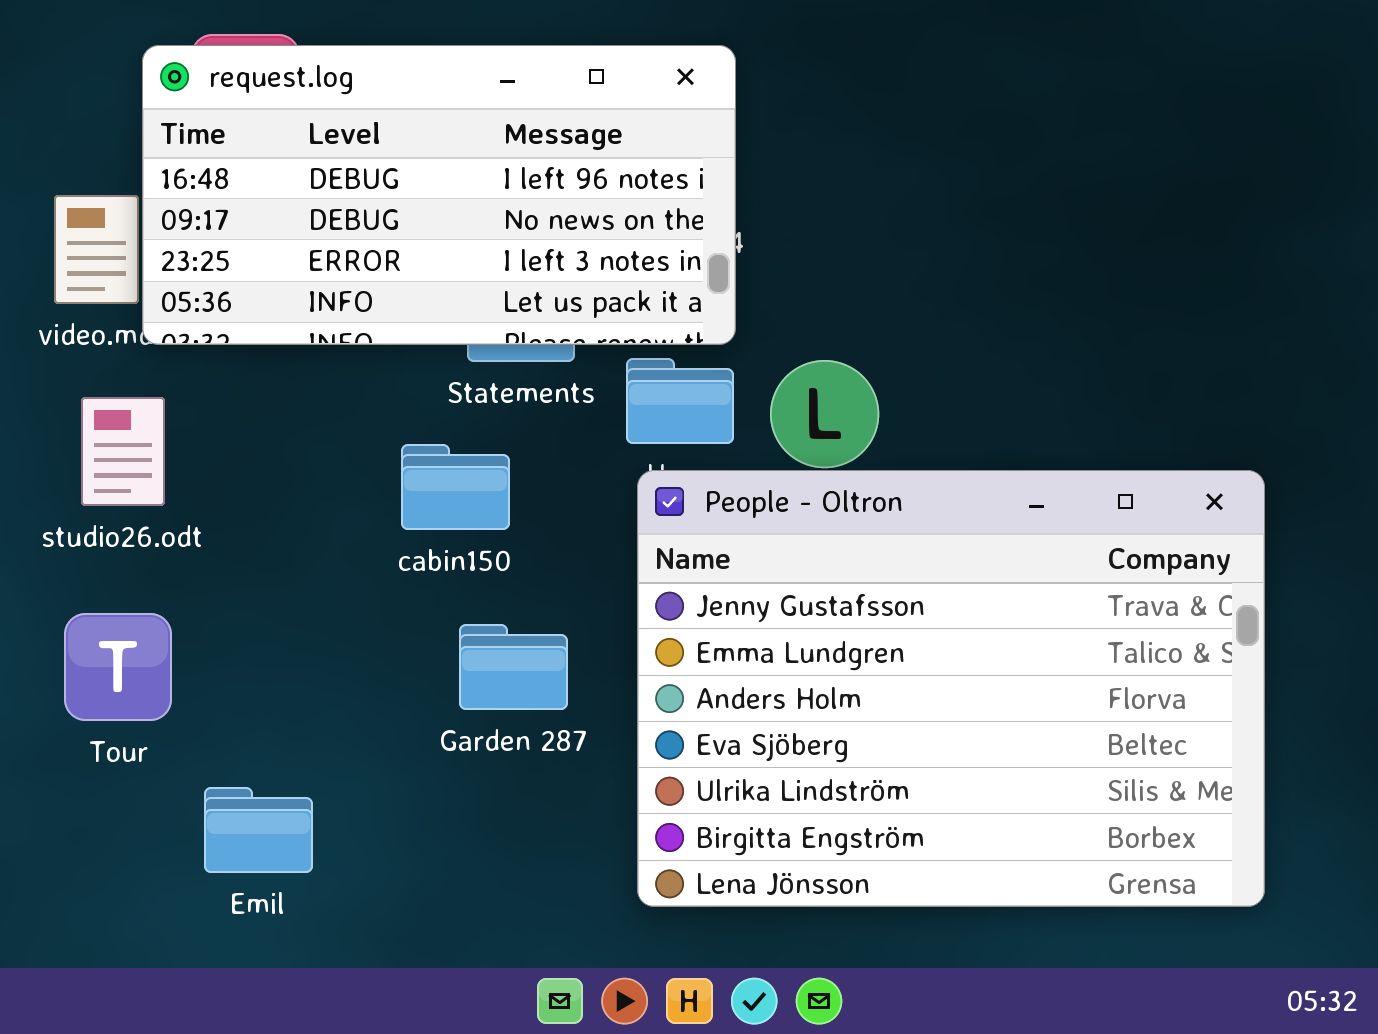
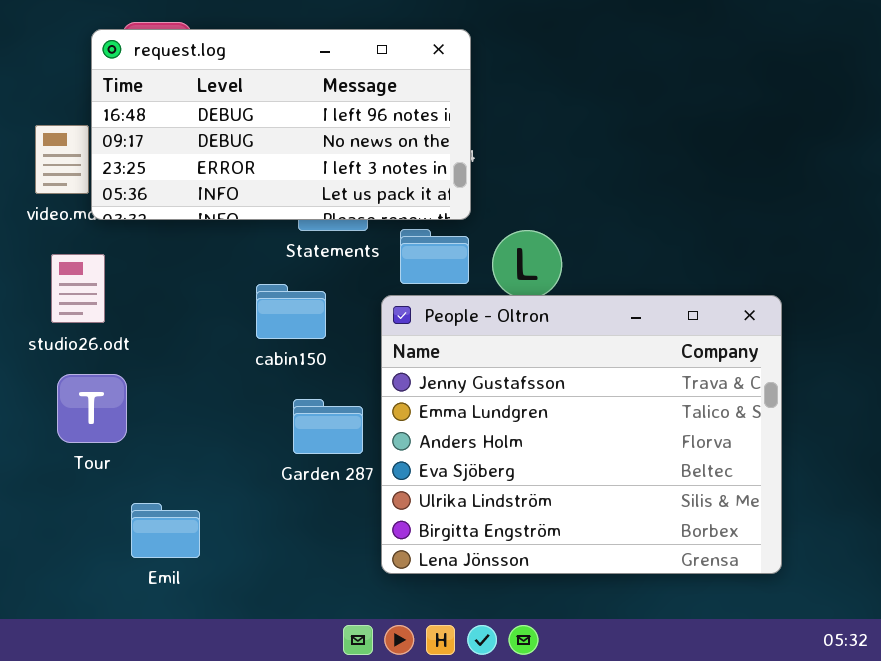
People - Oltron: [637,470,1265,907] -> [381,295,782,574], moved
Tour: [64,613,172,721] -> [57,374,127,443], moved

